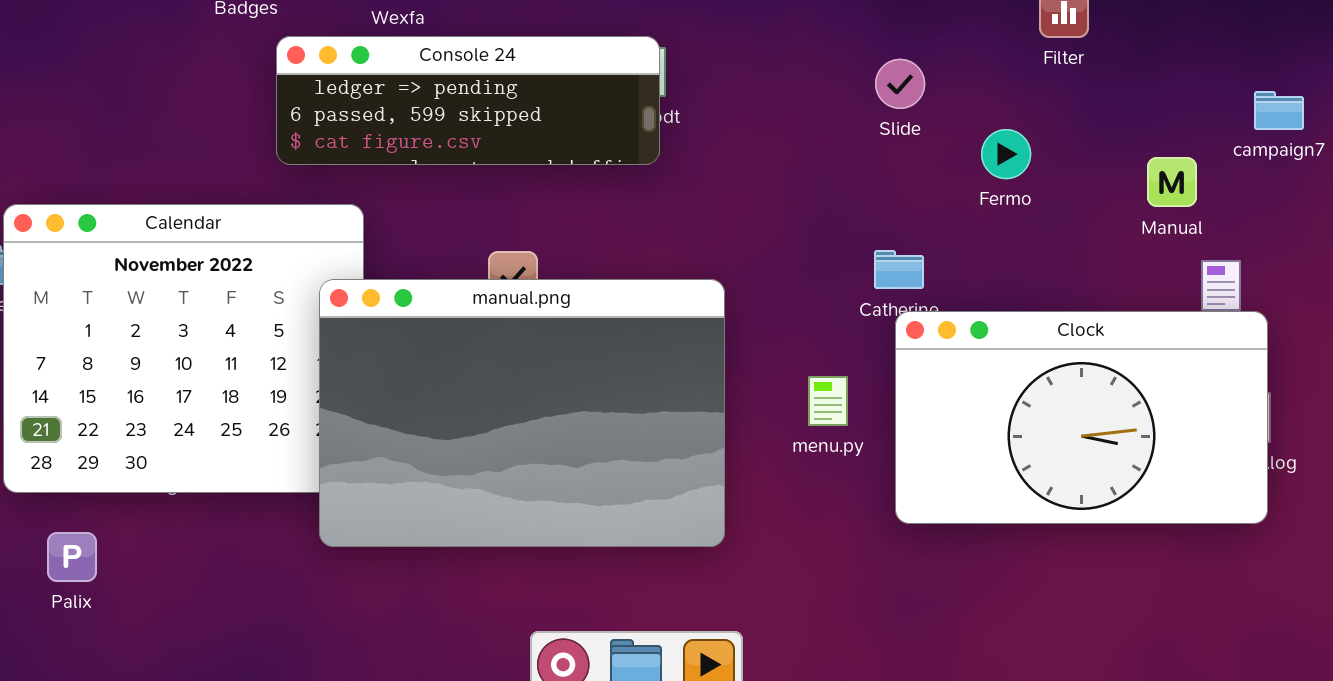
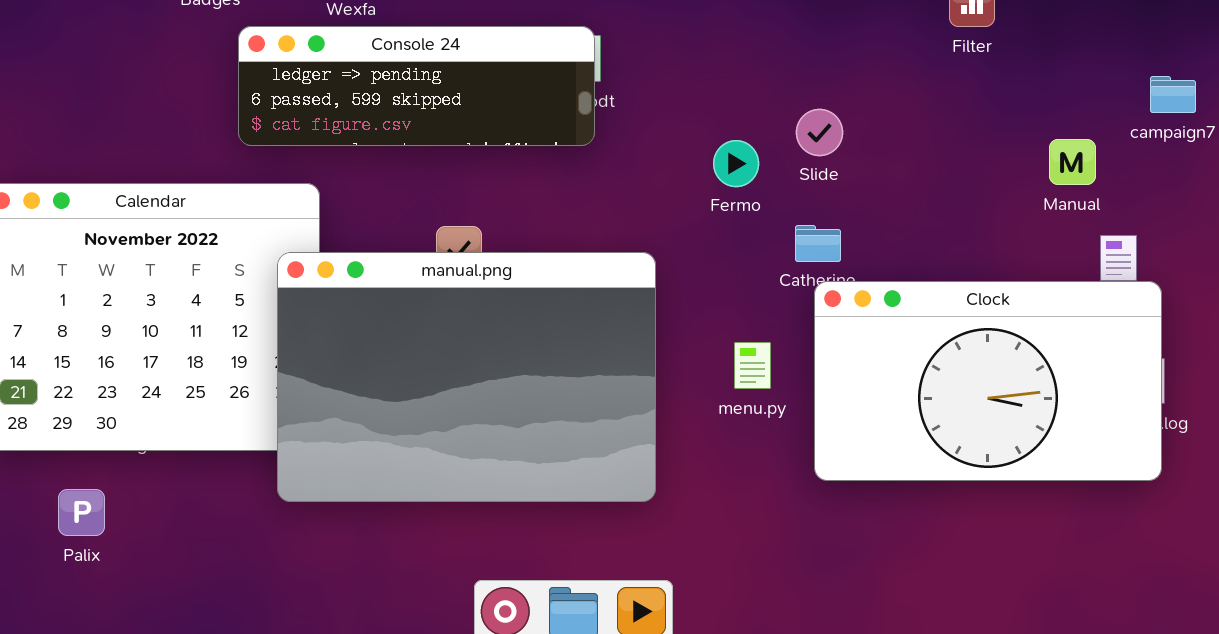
Slide: [875,59,925,109] -> [796,109,843,156], moved
Fermo: [981,129,1031,179] -> [713,140,759,187], moved
Palix: [47,532,97,582] -> [58,489,105,536], moved

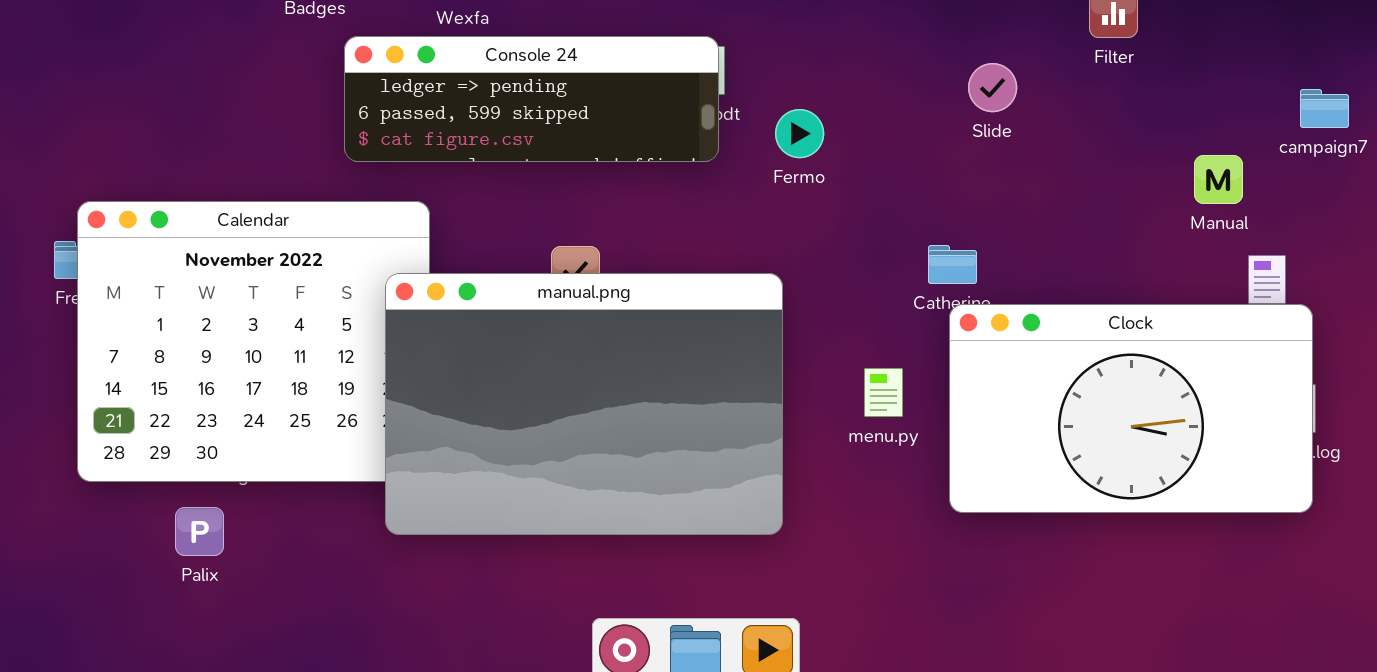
Slide: [796,109,843,156] -> [968,63,1017,112], moved
Fermo: [713,140,759,187] -> [775,109,824,158], moved
Palix: [58,489,105,536] -> [175,507,224,556], moved

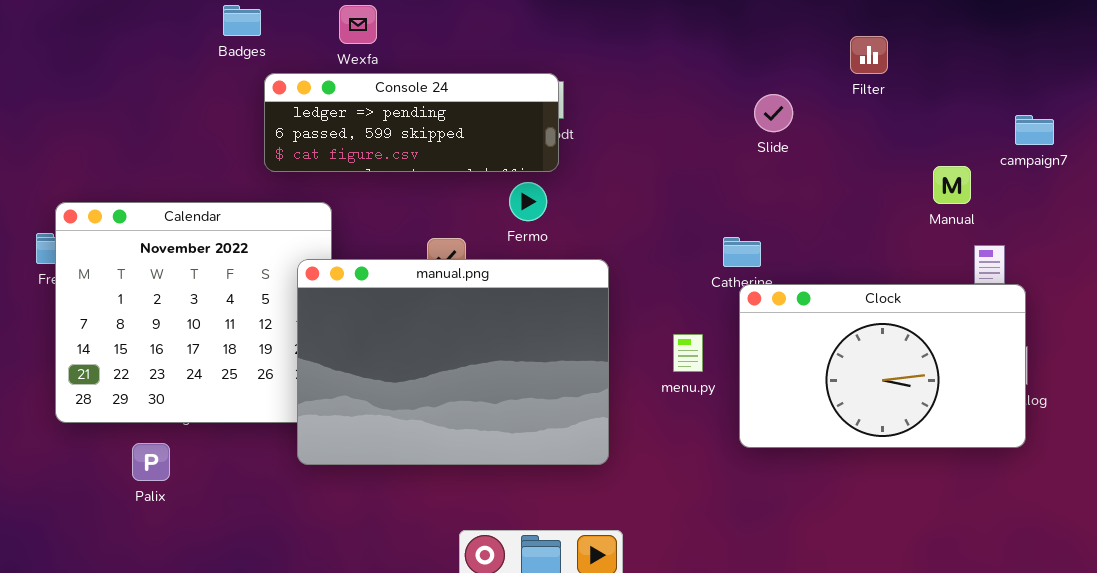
Fermo: [775,109,824,158] -> [509,182,547,221], moved

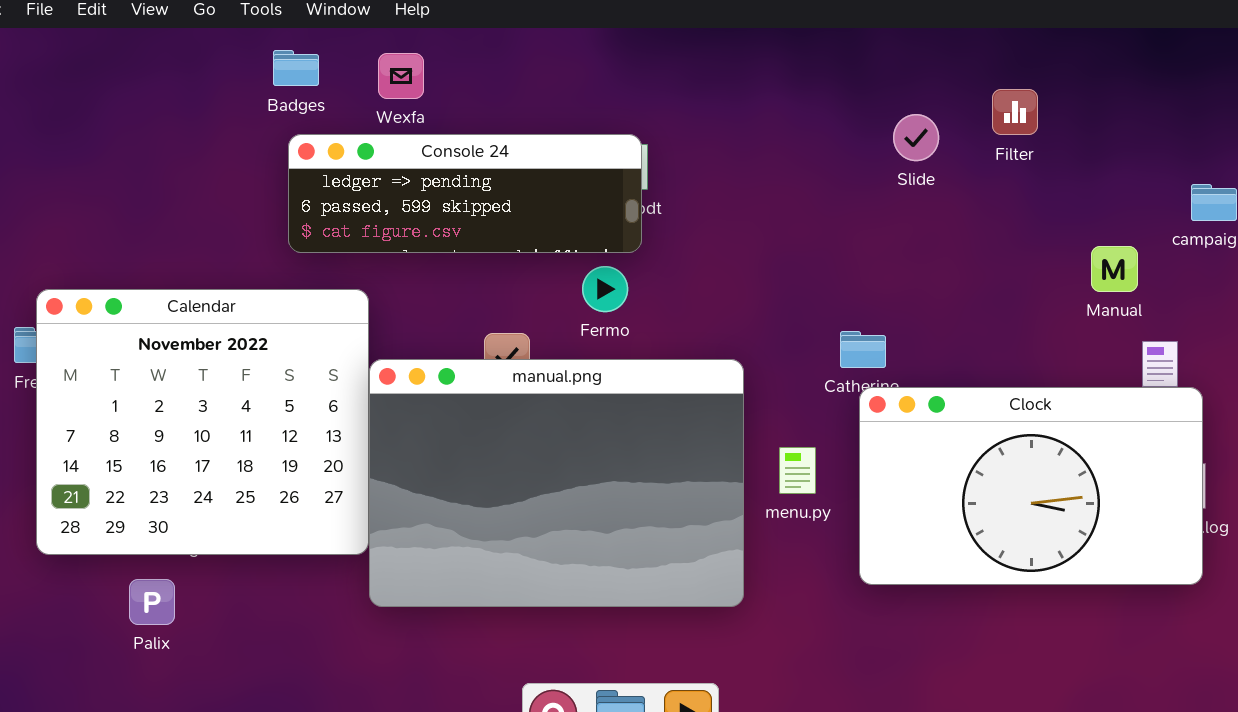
Badges: [223,5,261,36] -> [273,50,319,86], moved
Slide: [754,94,793,132] -> [893,114,939,161], moved
manual.png: [297,259,609,465] -> [369,359,744,607], moved

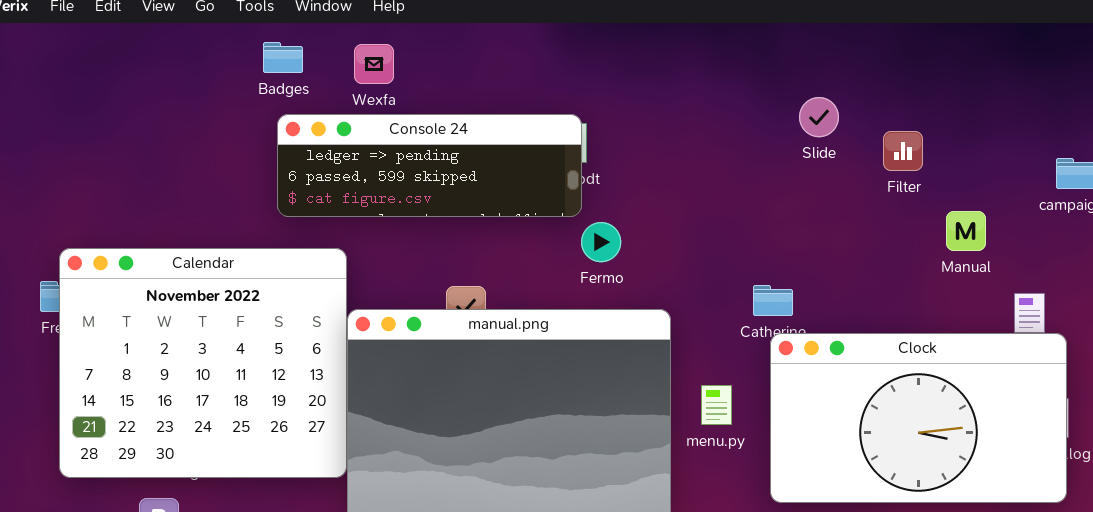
Filter: [992,89,1038,135] -> [883,131,923,171], moved
Manual: [1091,246,1138,292] -> [946,211,986,251], moved
Fermo: [582,266,628,312] -> [581,222,621,262], moved

